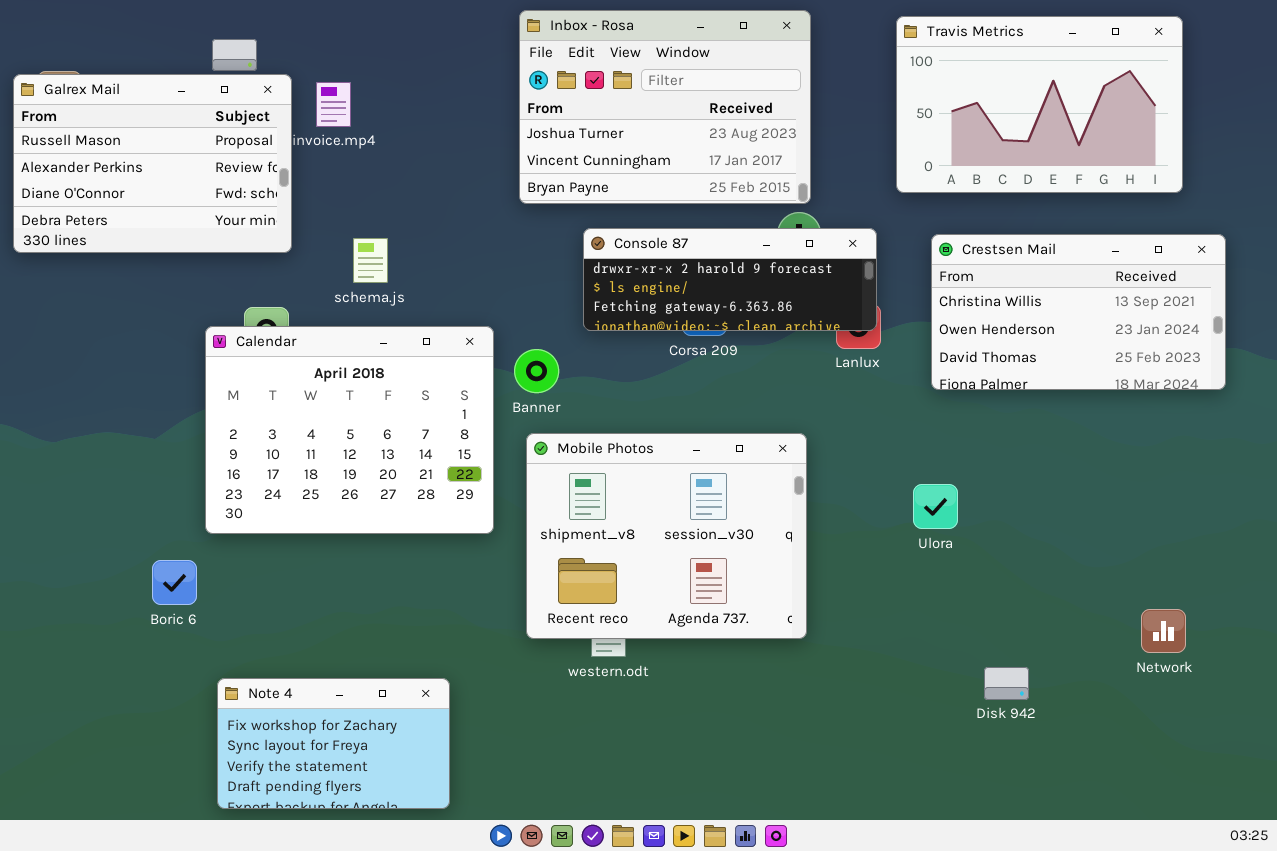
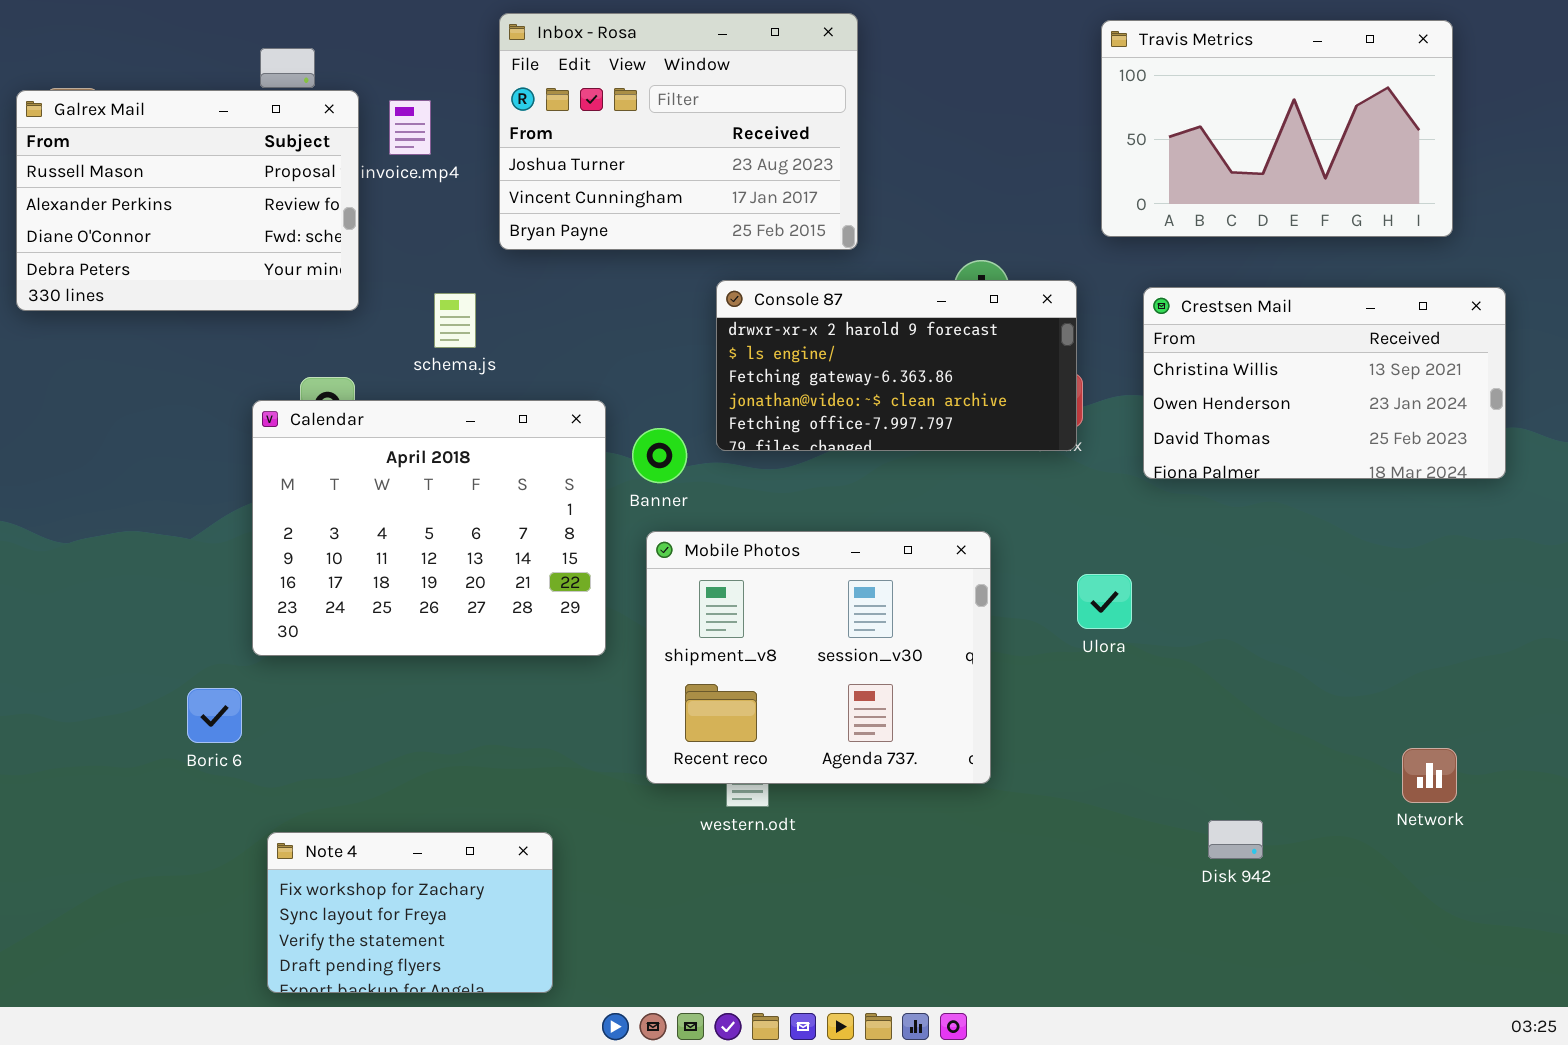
Inbox - Rosa: [519,10,811,204] -> [499,13,858,250], moved
Console 87: [583,228,877,331] -> [716,280,1077,451], resized
Ulora: [913,484,958,529] -> [1077,574,1132,629], moved

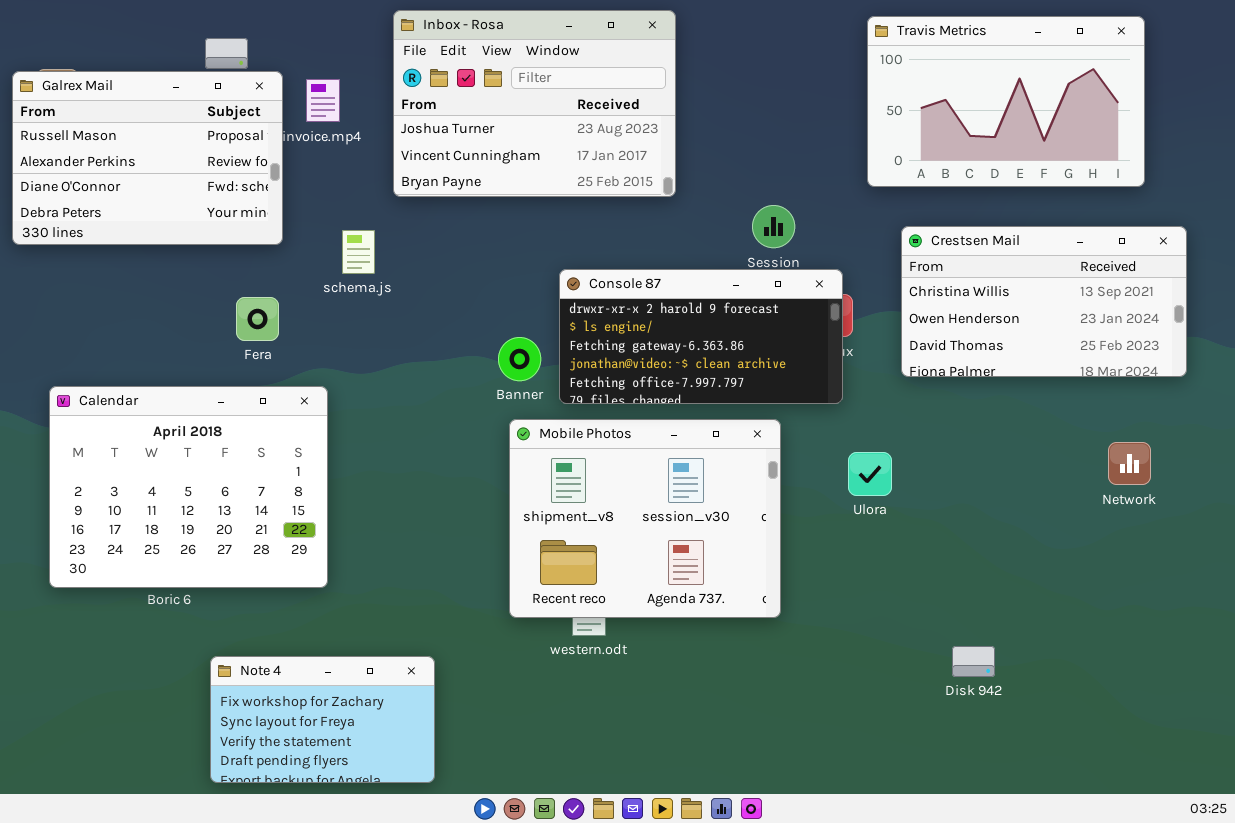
Console 87: [716,280,1077,451] -> [559,269,843,404], moved
Calendar: [252,400,606,656] -> [49,386,328,588], moved
Network: [1402,748,1457,803] -> [1108,442,1151,485], moved

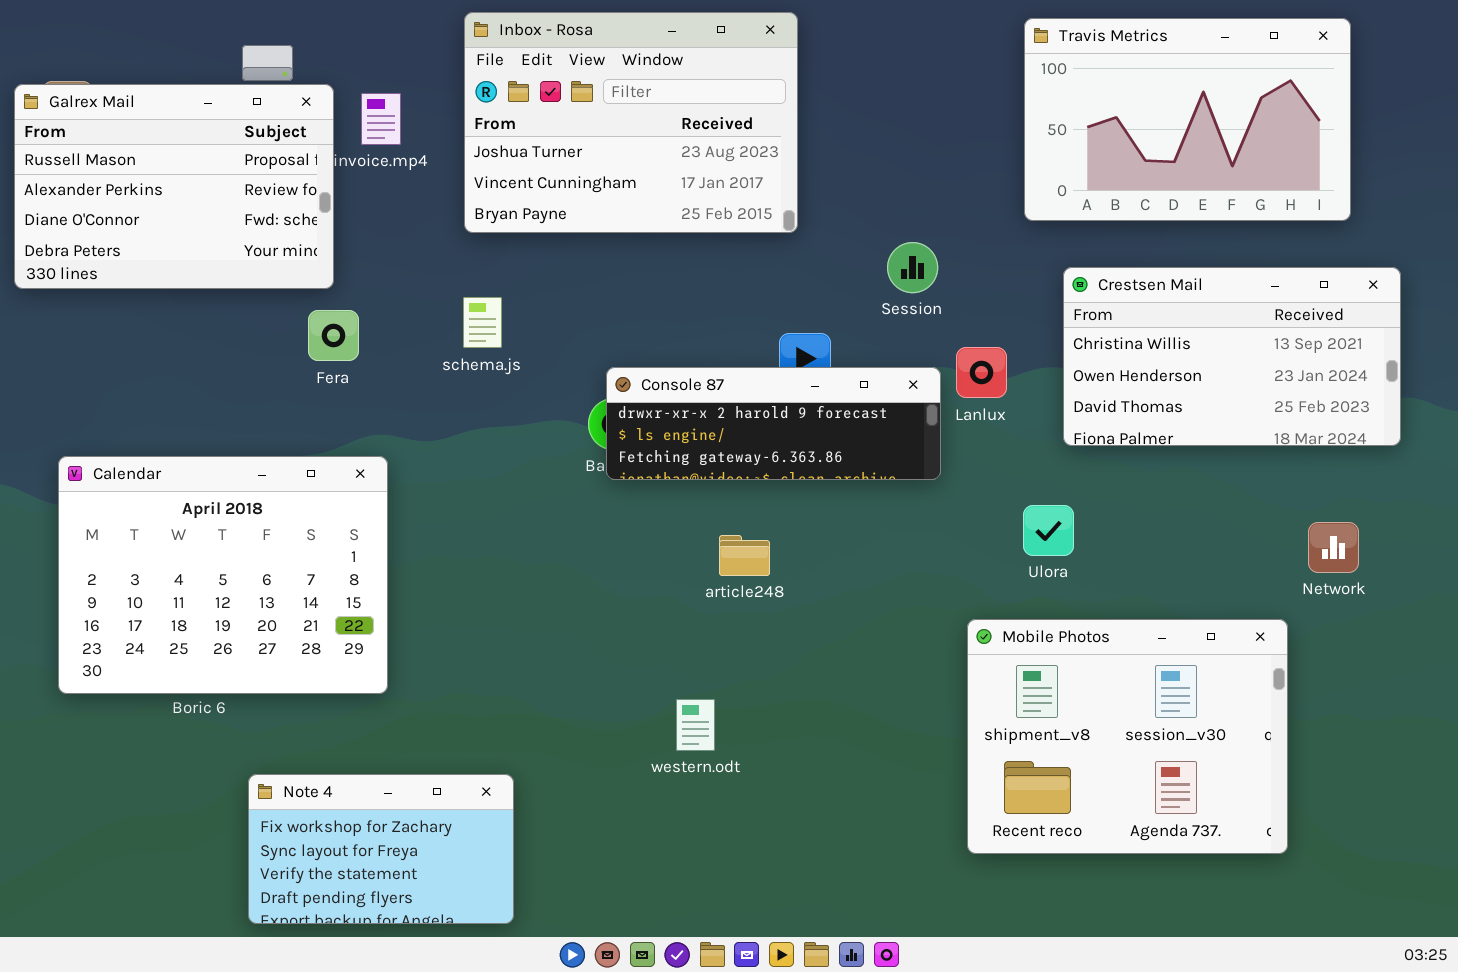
schema.js: [342,230,375,274] -> [463,297,502,348], moved
Console 87: [559,269,843,404] -> [606,367,941,480], moved, resized
Fera: [236,297,279,341] -> [308,310,359,361], moved
Mobile Photos: [509,419,781,618] -> [967,619,1288,854], moved
Ulora: [848,452,892,496] -> [1023,505,1074,556], moved

